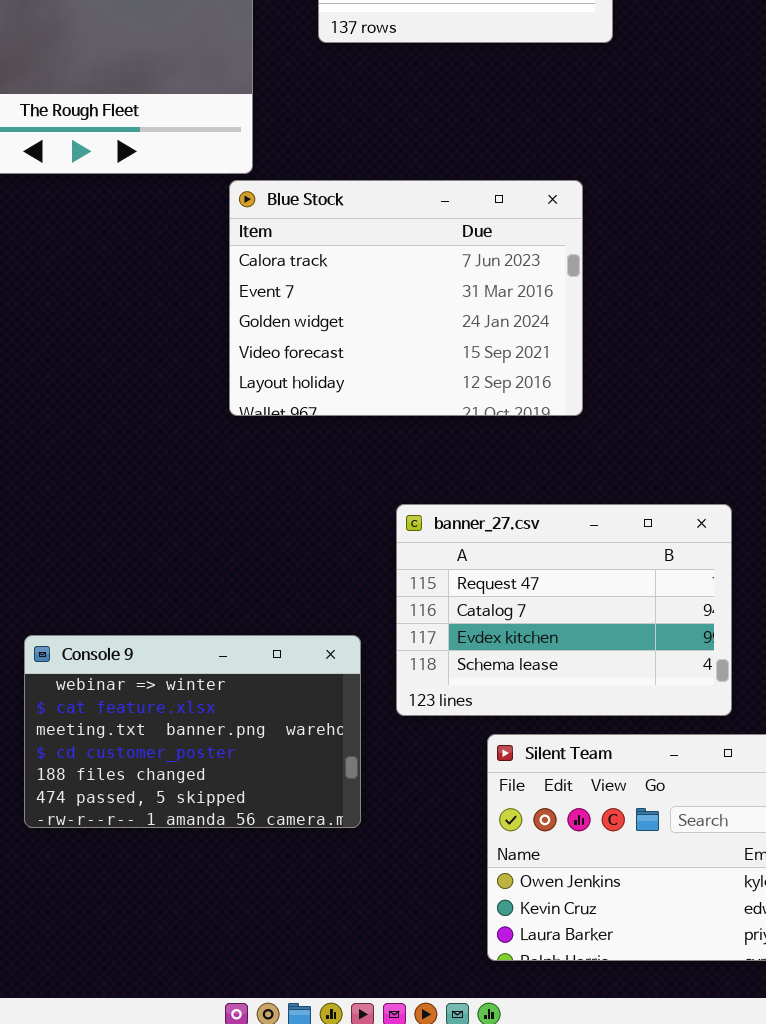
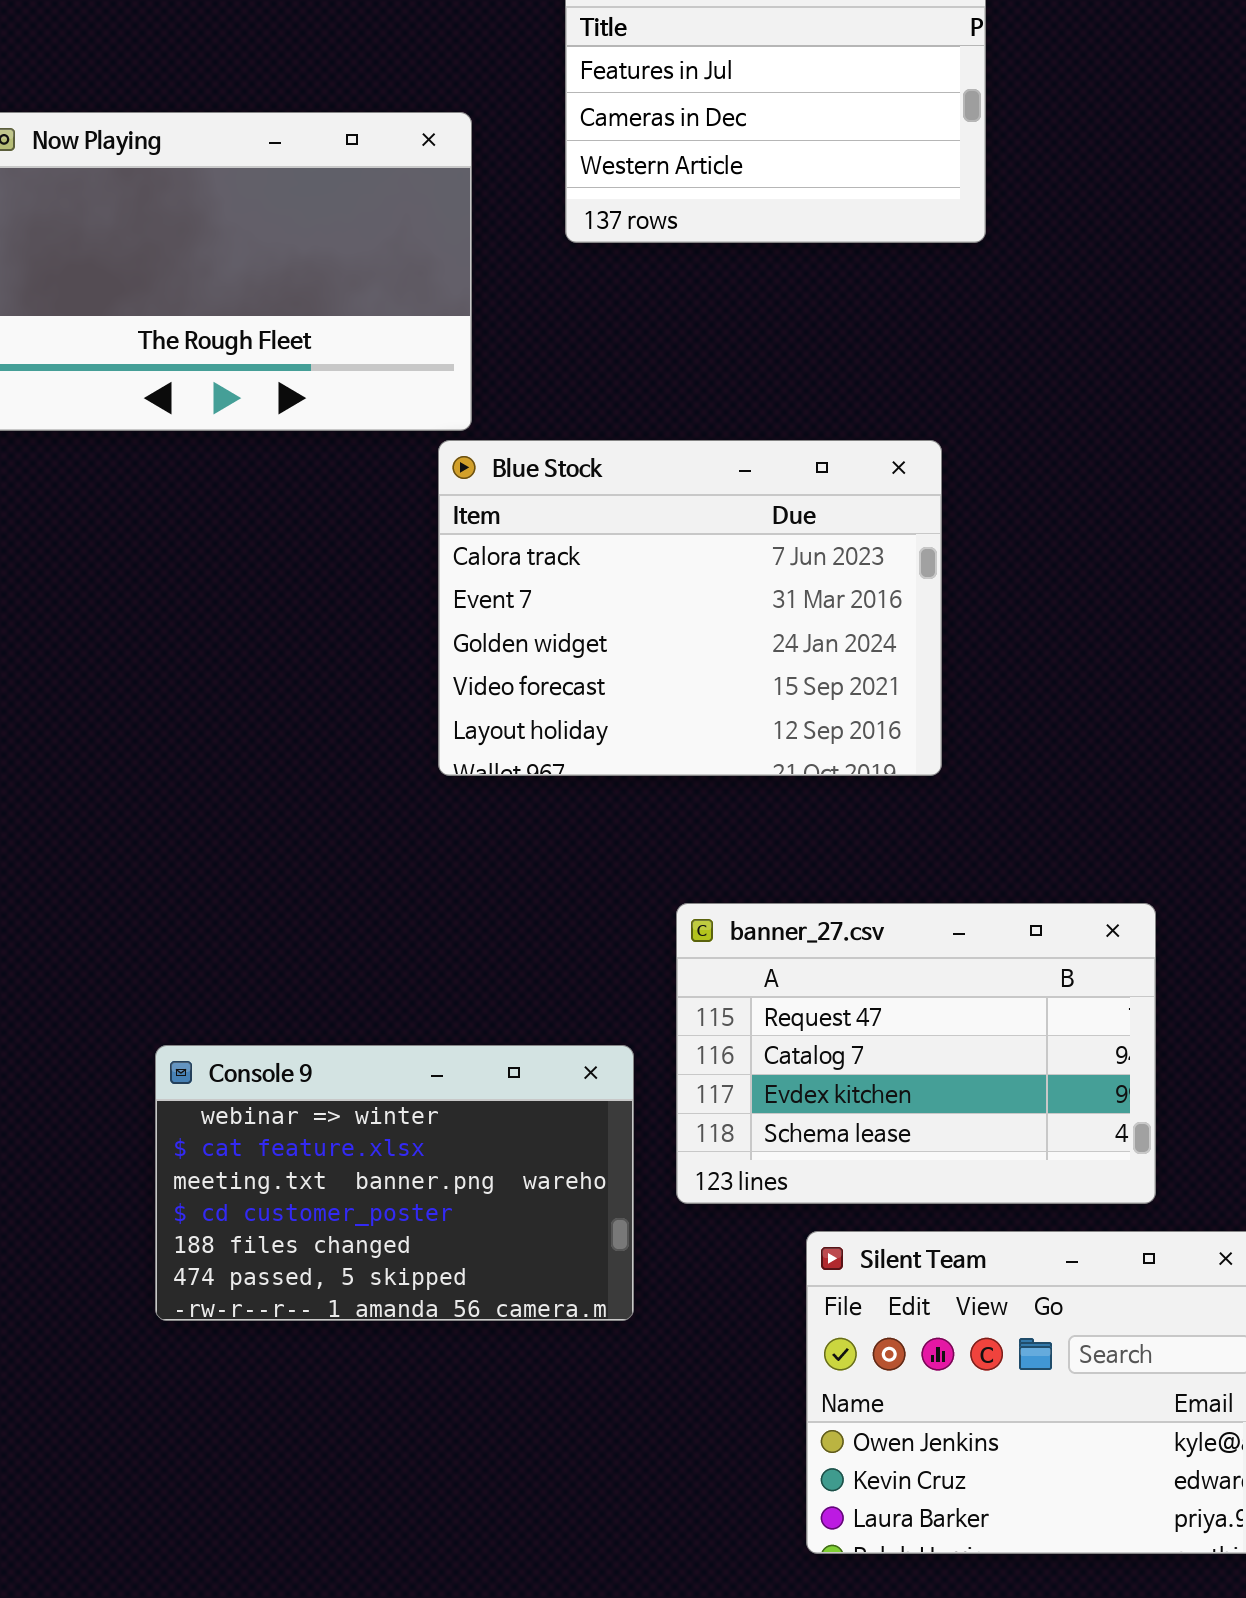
Console 9: [24,635,361,828] -> [155,1045,634,1321], moved

